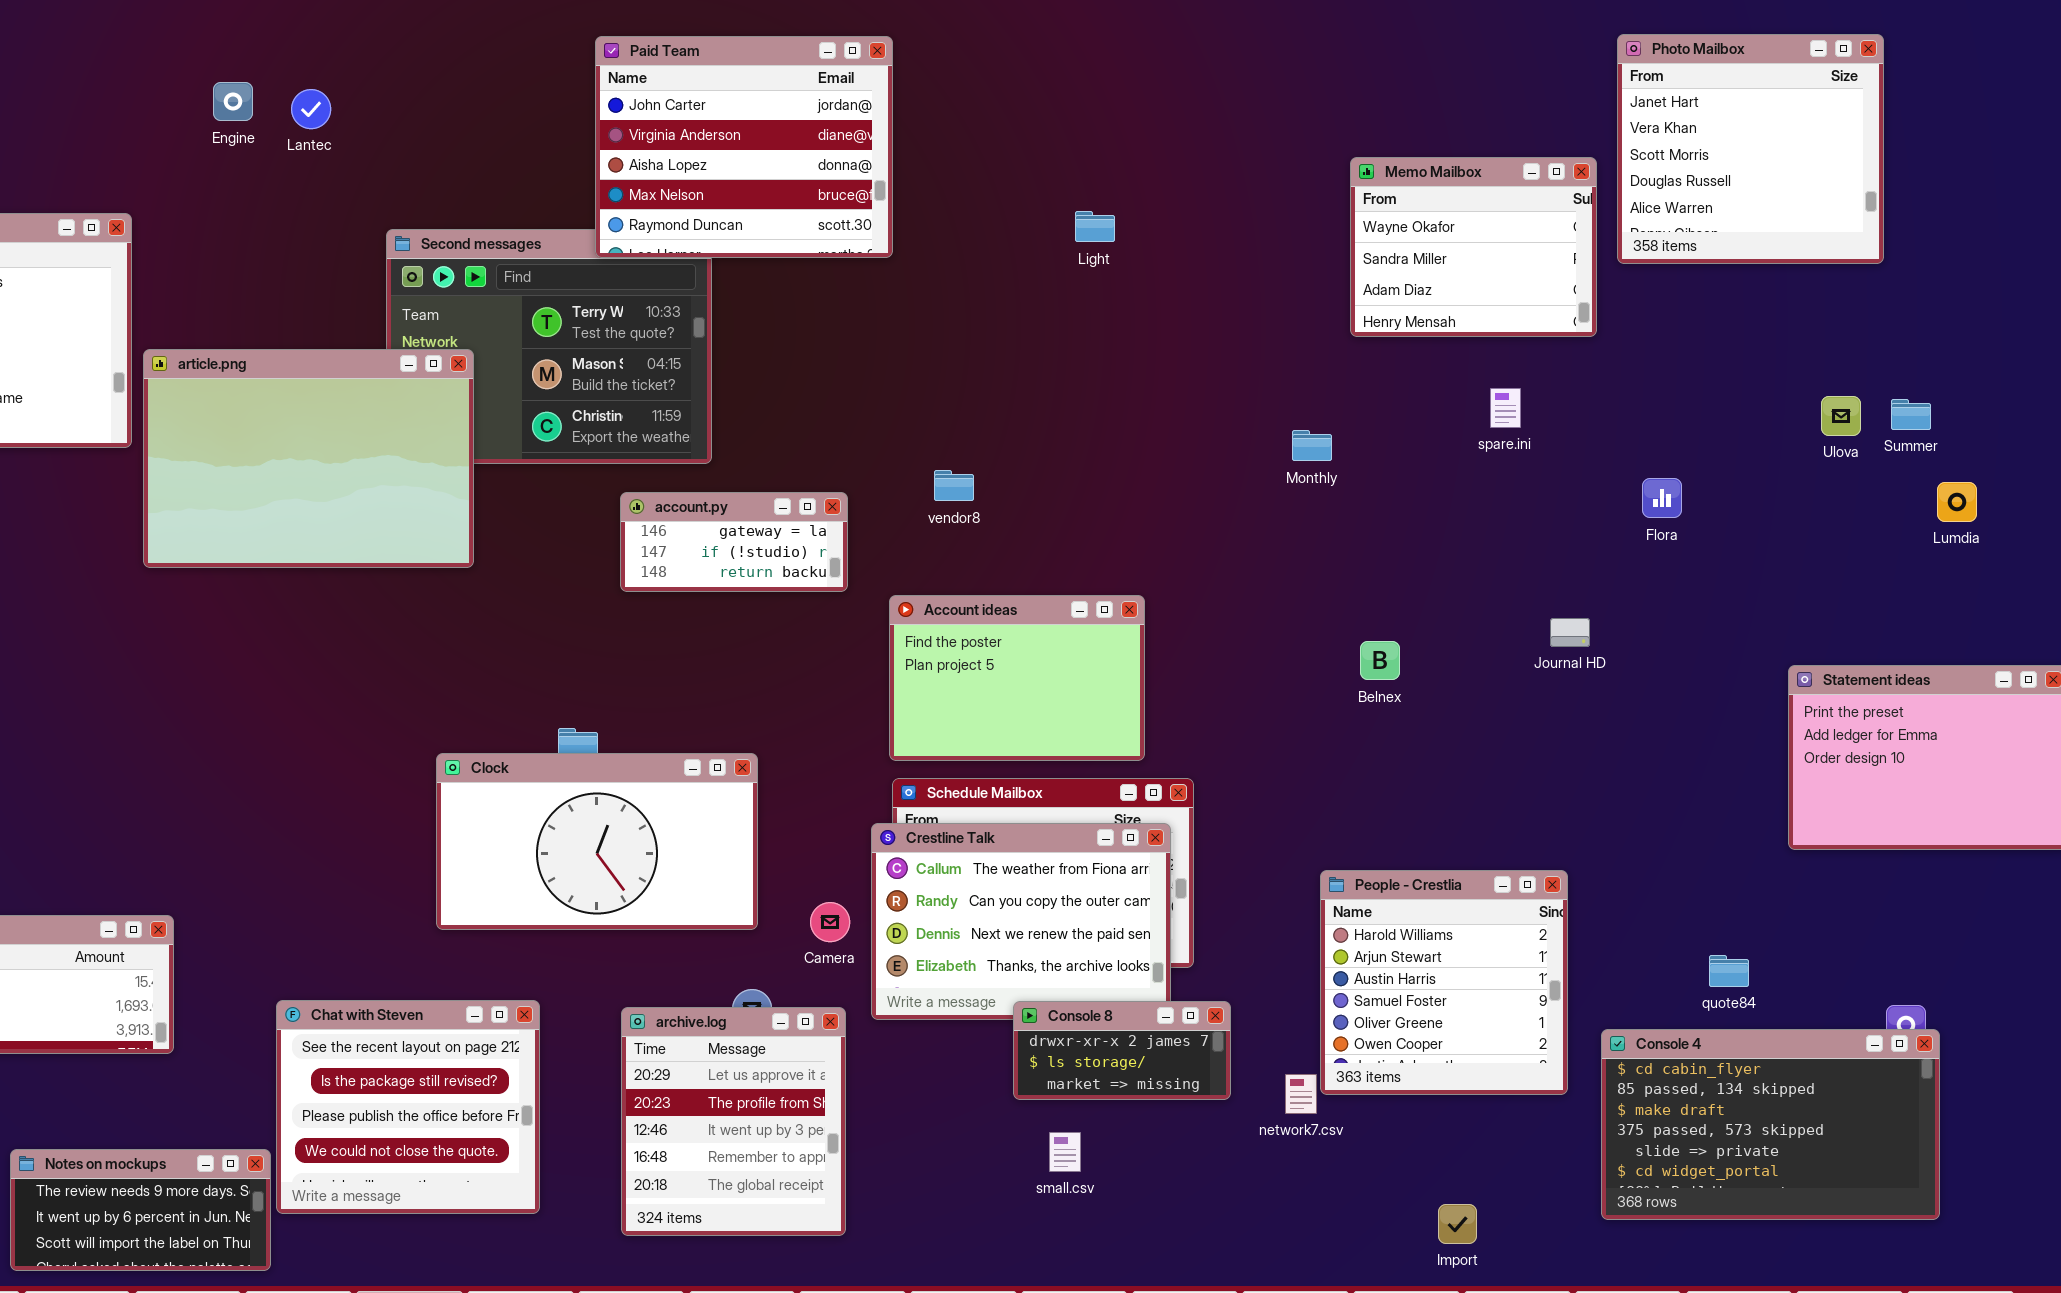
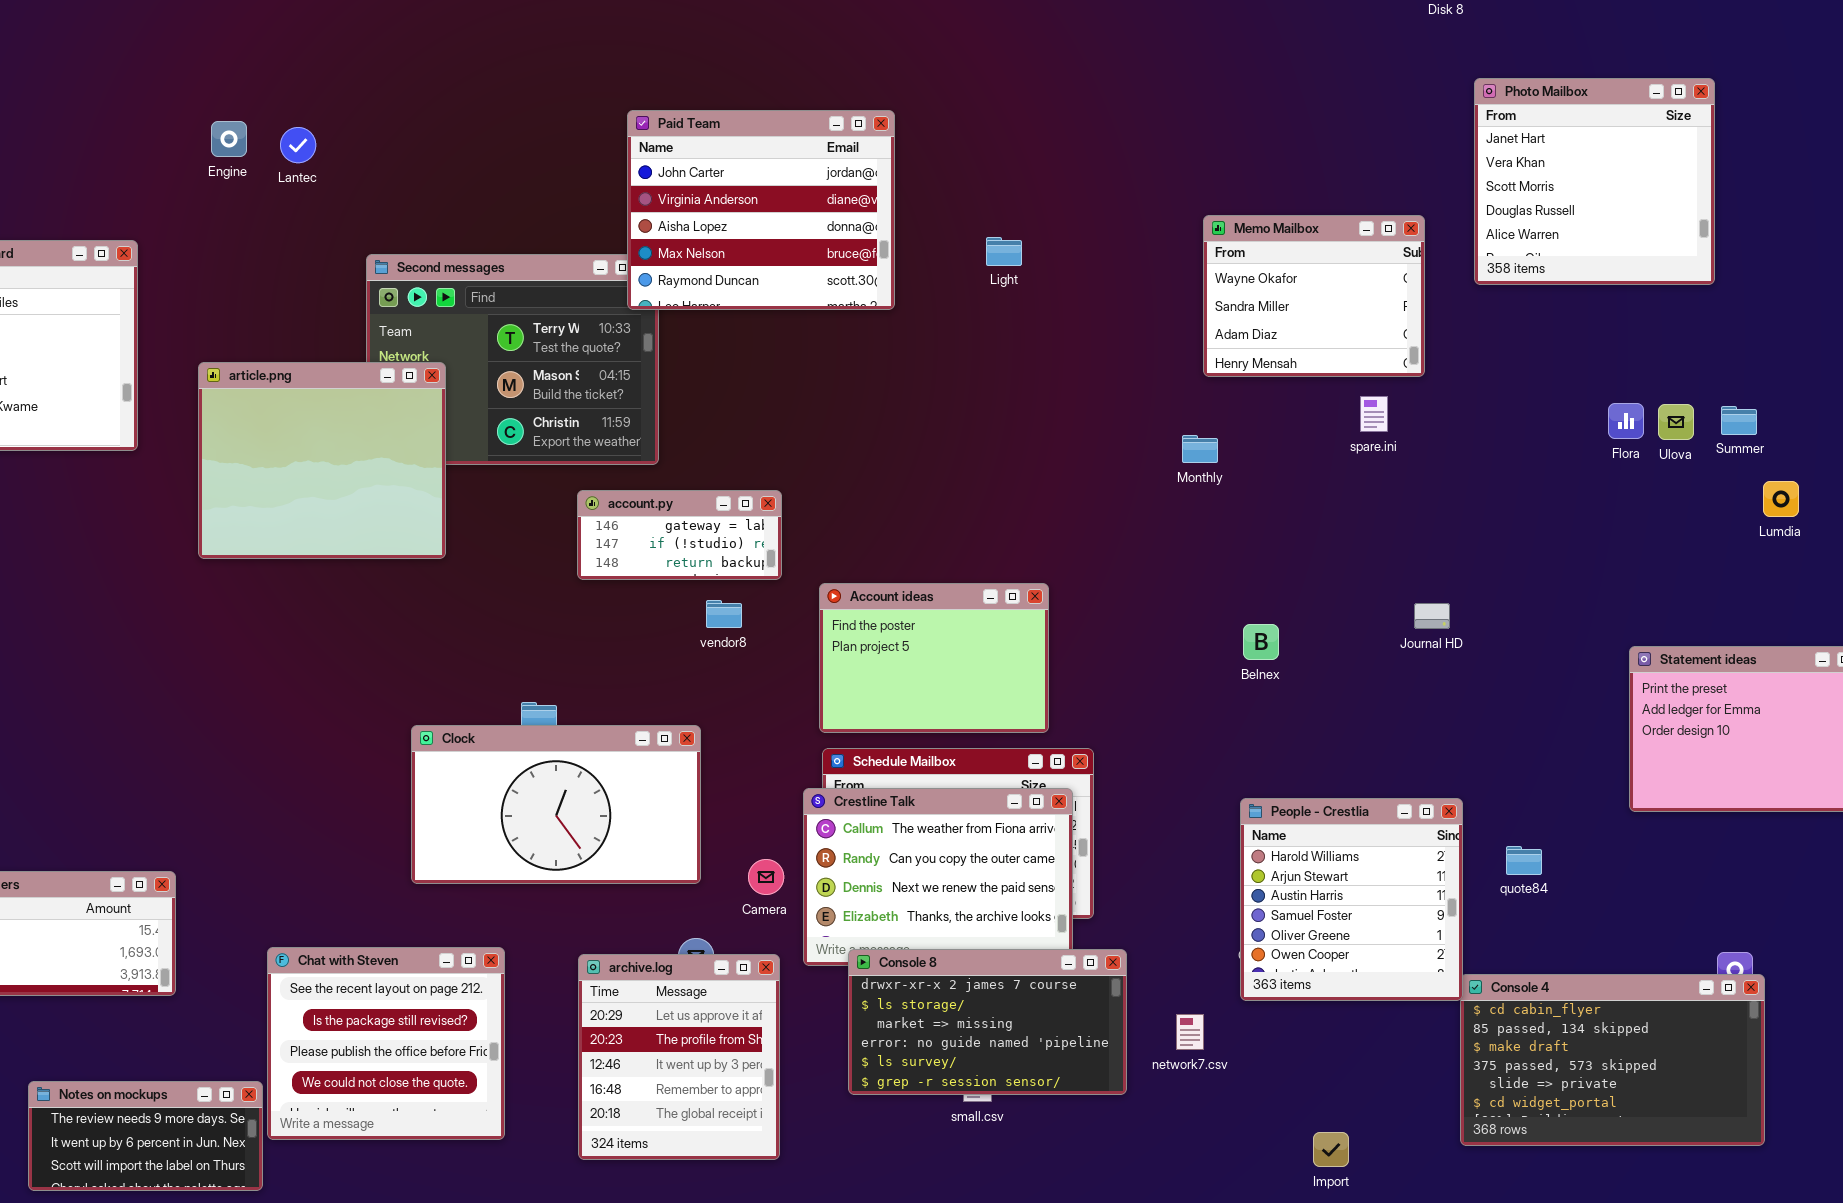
Paid Team: [595,36,893,258] -> [627,110,895,310], moved
Memo Mailbox: [1350,157,1597,337] -> [1203,215,1425,377], moved
article.png: [143,349,474,568] -> [198,362,446,559], resized
vendor8: [934,470,974,501] -> [706,600,742,628], moved
Flora: [1642,478,1682,518] -> [1608,403,1644,439], moved
People - Crestlia: [1320,870,1568,1095] -> [1240,798,1463,1001], moved
quote84: [1709,955,1749,987] -> [1506,846,1542,875], moved
Console 8: [1013,1001,1231,1100] -> [848,949,1127,1095], resized

